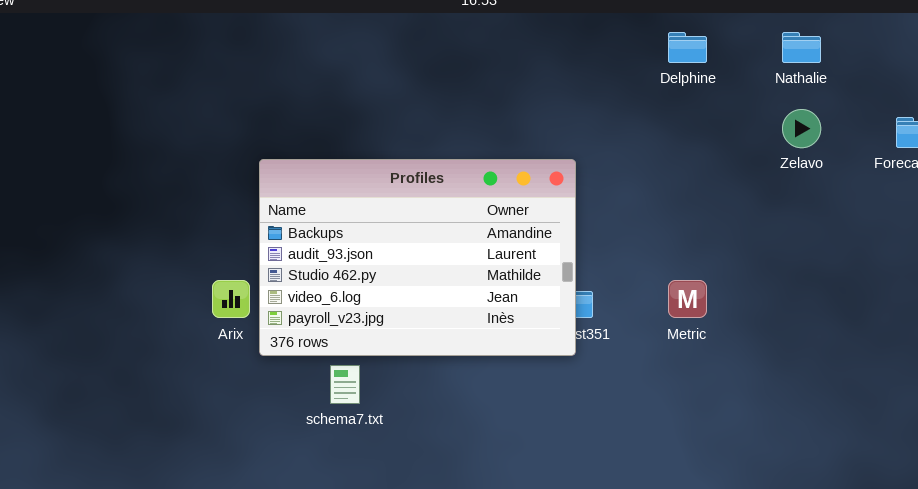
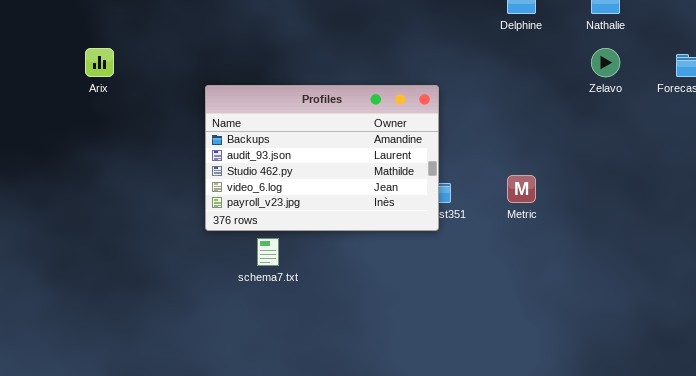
Arix: [212,280,250,318] -> [85,48,114,77], moved

